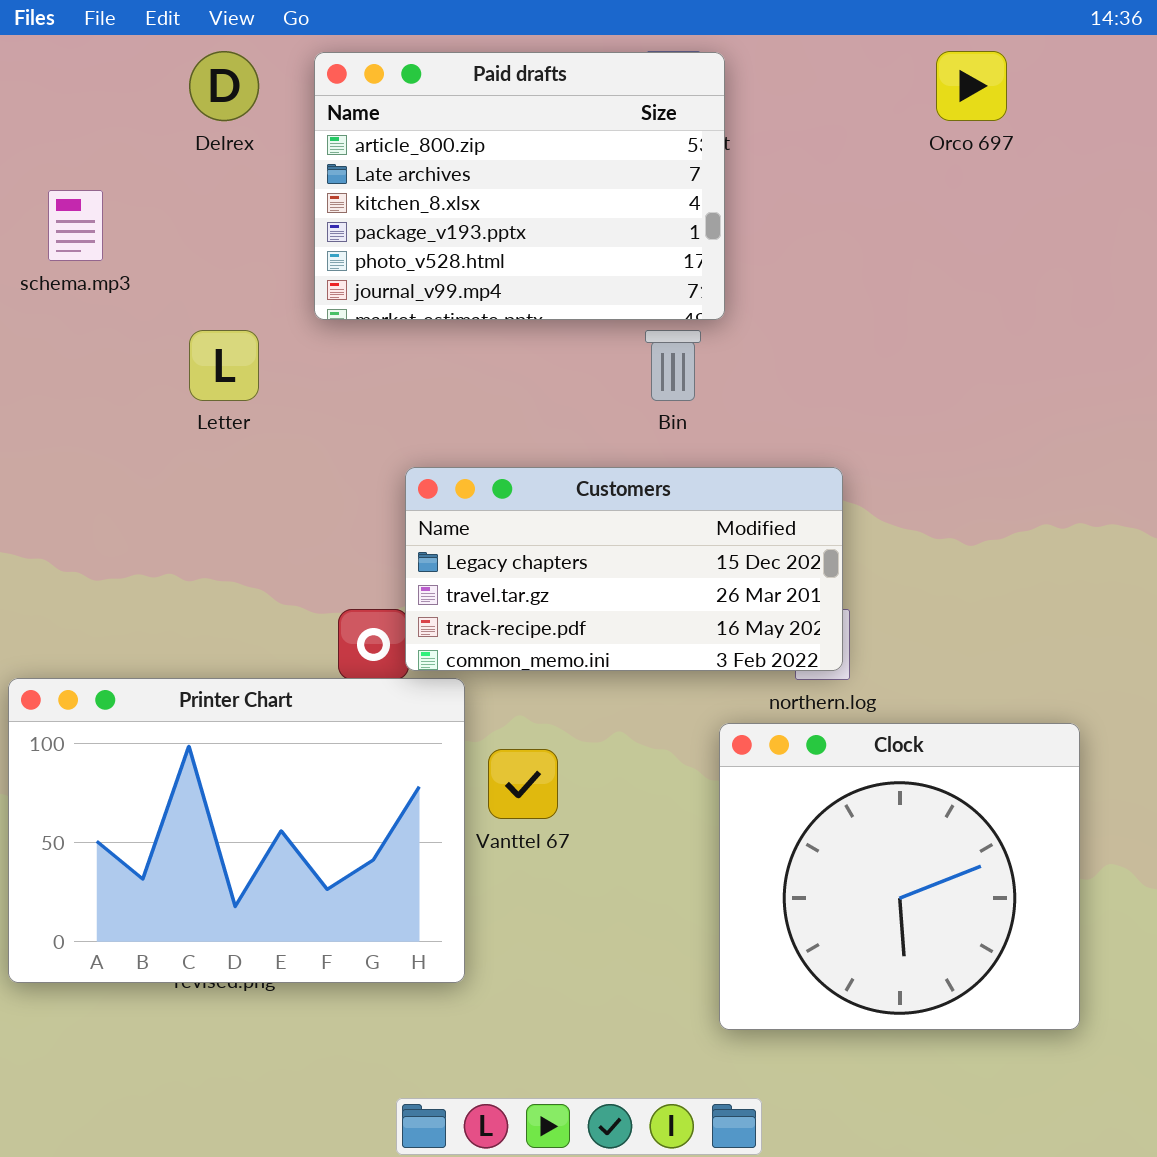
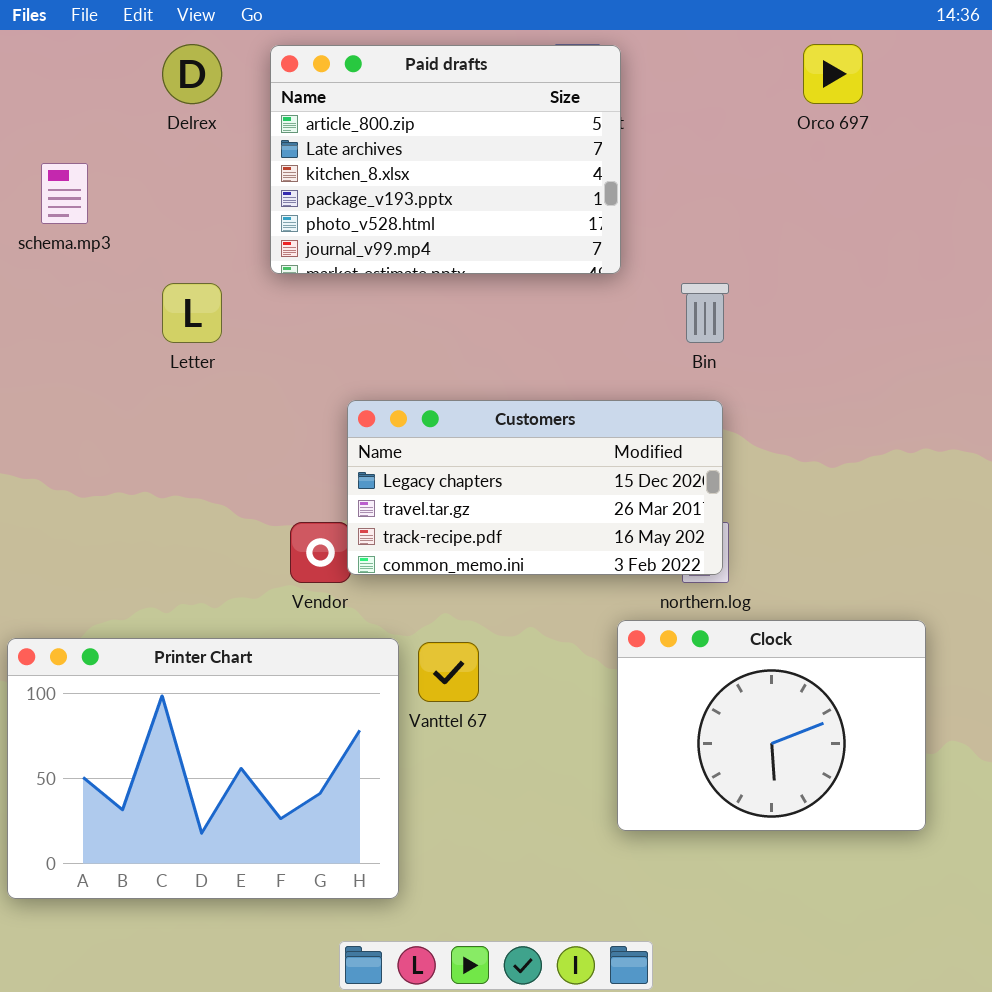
Bin: [645,330,701,401] -> [681,283,729,343], moved
Printer Chart: [8,678,465,983] -> [7,638,399,899], moved
Clock: [719,723,1080,1030] -> [617,620,926,831], resized

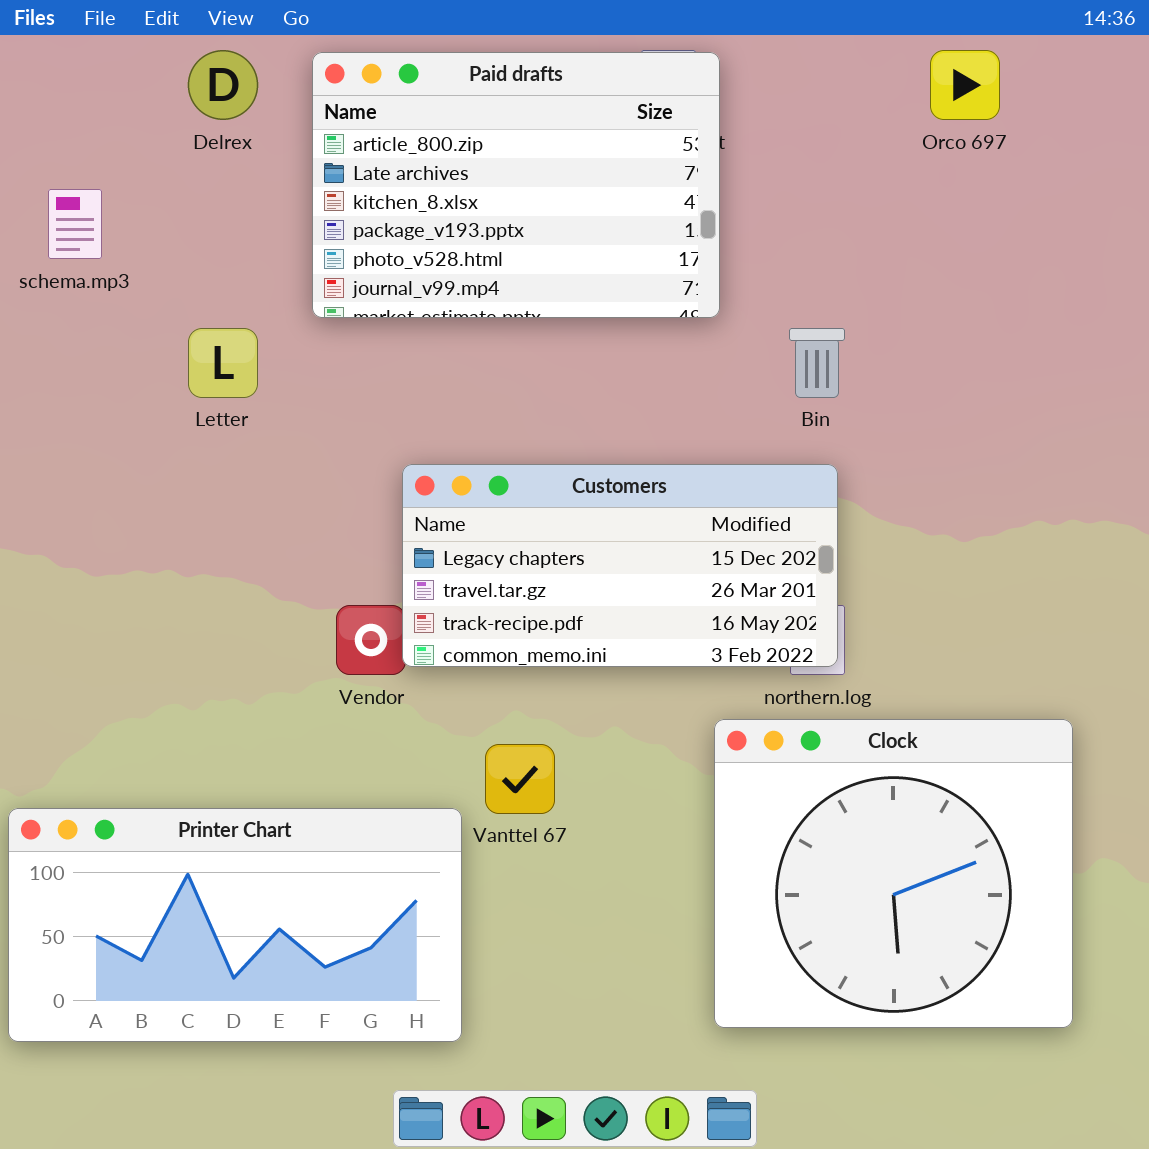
Clock: [617,620,926,831] -> [714,719,1073,1028], resized
Printer Chart: [7,638,399,899] -> [8,808,462,1042], resized

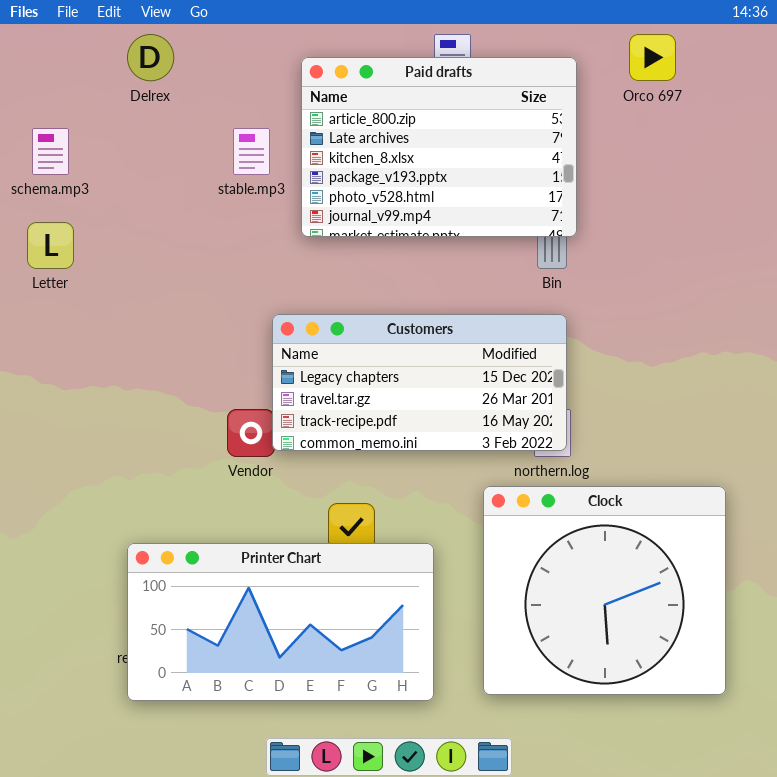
Paid drafts: [312,52,720,318] -> [301,57,577,237], moved
Letter: [188,328,258,398] -> [27,222,74,269], moved
Printer Chart: [8,808,462,1042] -> [127,543,434,701], moved

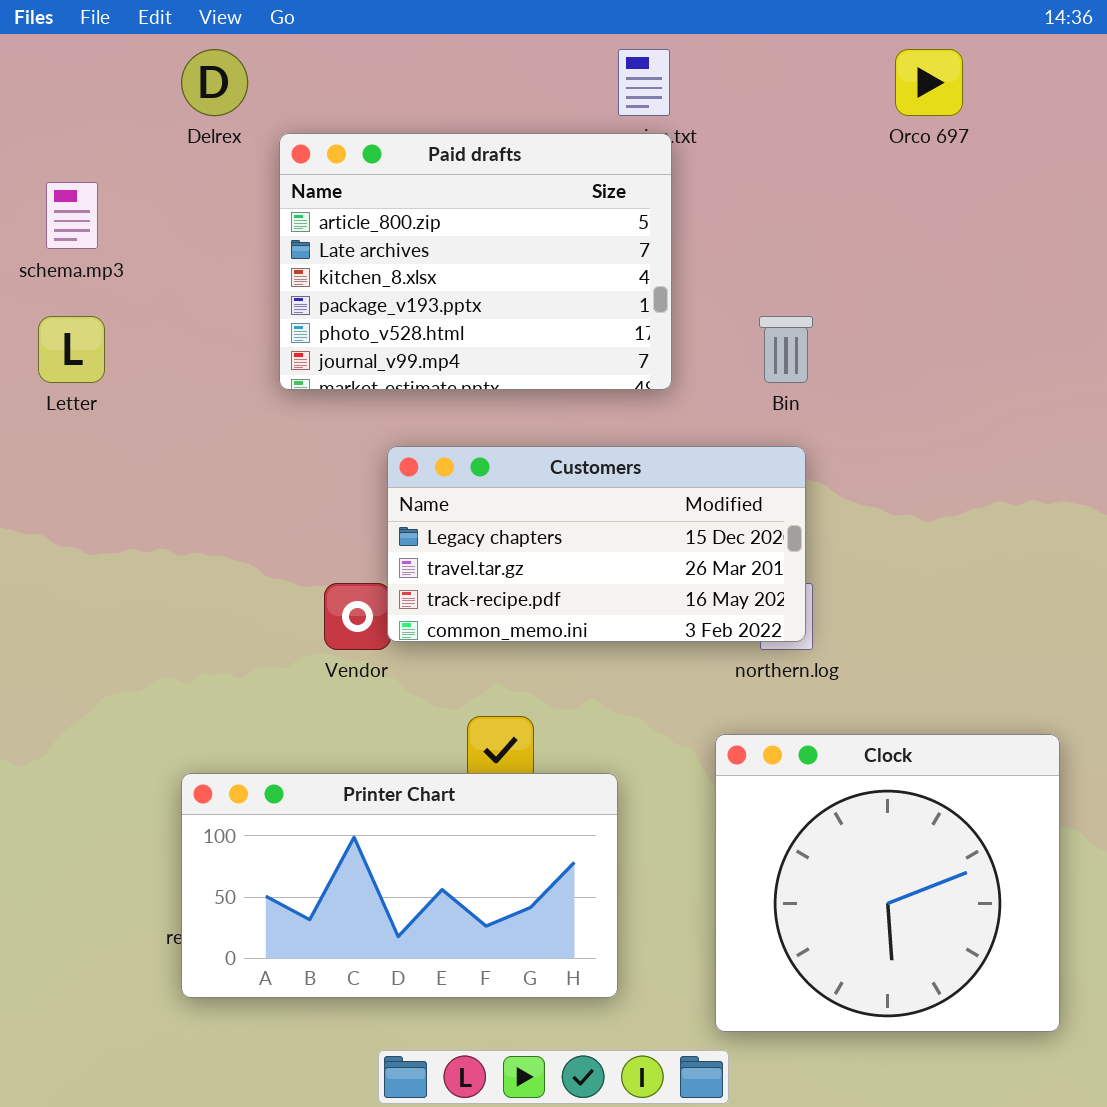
Paid drafts: [301,57,577,237] -> [279,133,672,390], moved
Clock: [483,486,726,695] -> [715,734,1060,1032], moved

